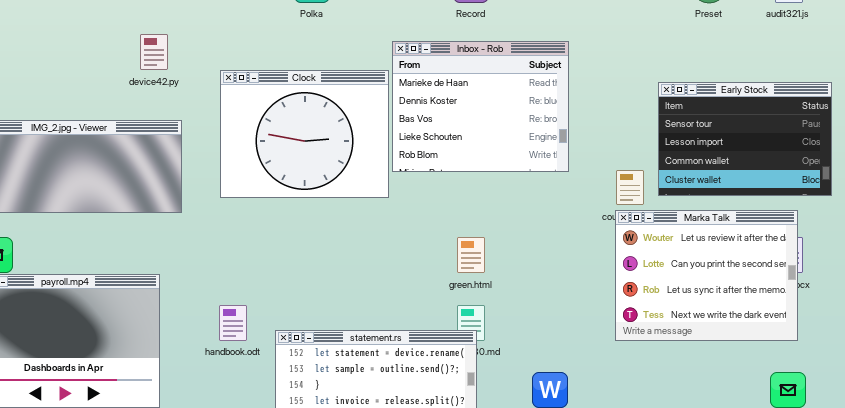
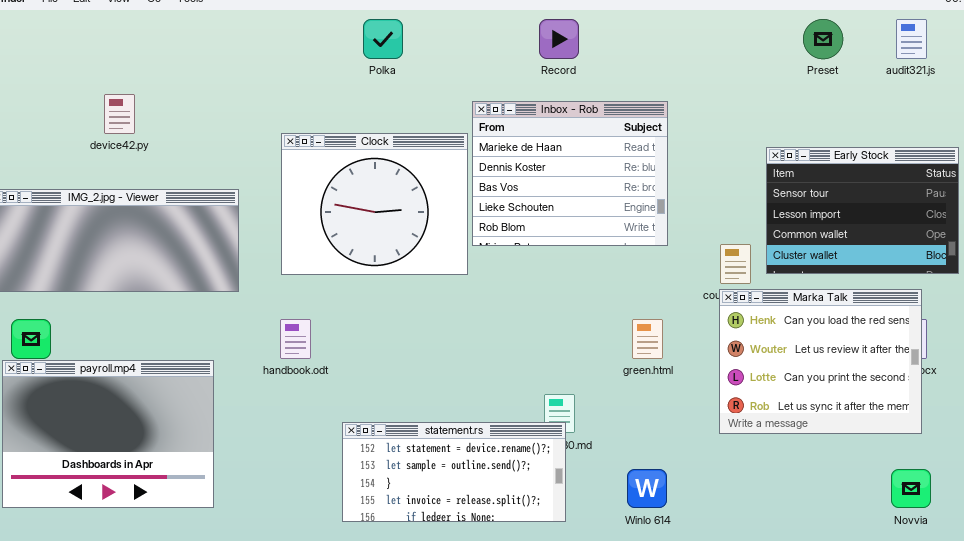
device42.py: [140,34,168,70] -> [104,94,135,134], moved
Marka Talk: [615,210,798,341] -> [719,289,922,434], scrolled up 1 row
green.html: [457,237,485,273] -> [632,319,663,359], moved
handbook.odt: [219,305,247,341] -> [280,319,311,359], moved

